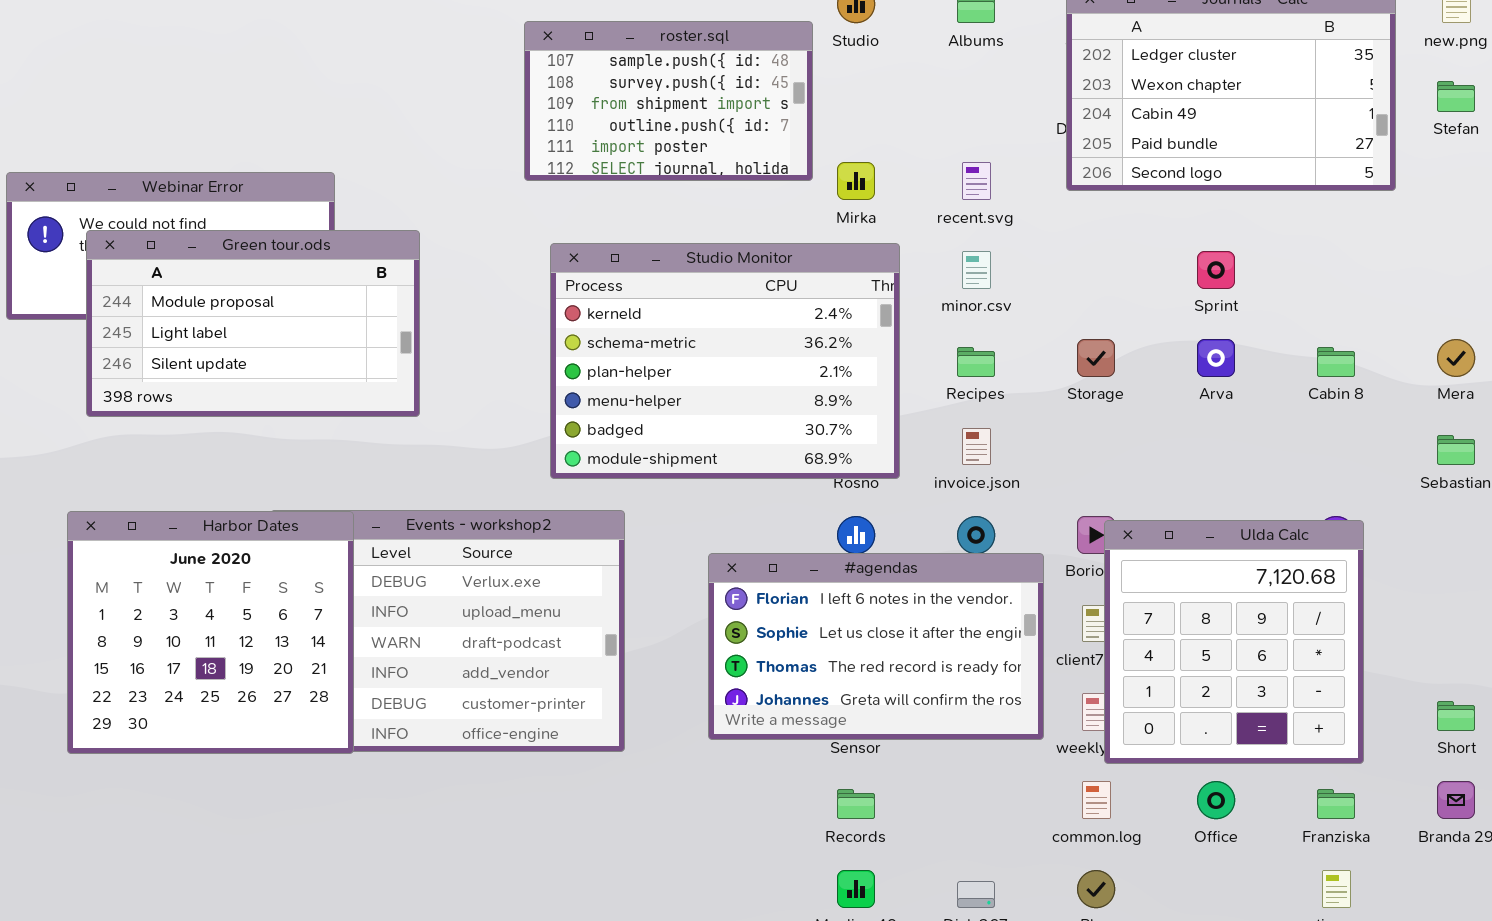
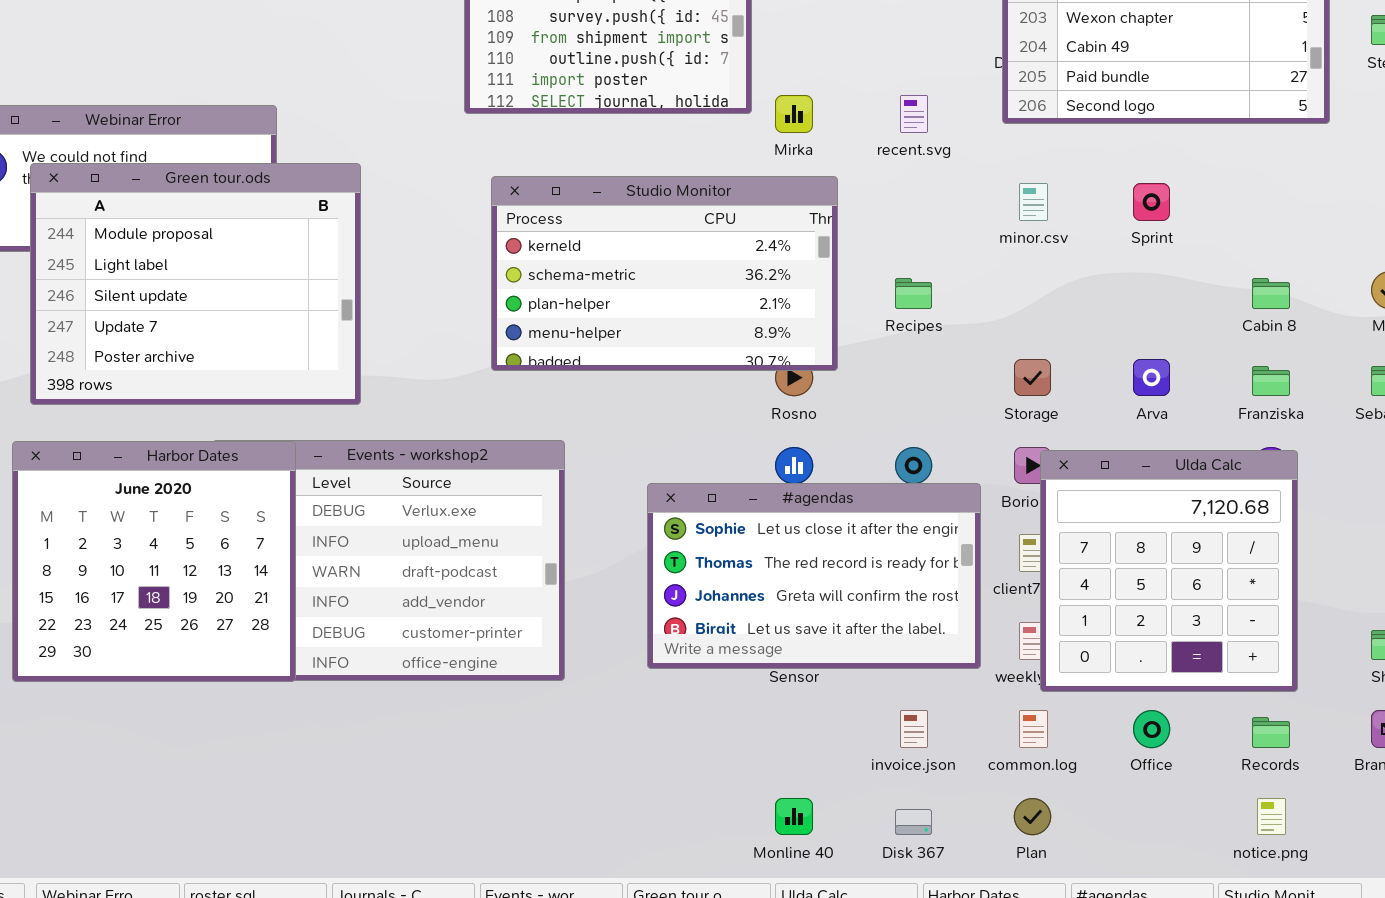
Green tour.ods: [86,230,420,417] -> [30,163,361,405], resized
Studio Monitor: [550,243,900,479] -> [491,176,838,371], resized
minor.csv: [962,251,991,289] -> [1019,183,1048,221], moved
Storage: [1077,339,1115,377] -> [1014,359,1051,396], moved
Arva: [1197,339,1235,377] -> [1133,359,1170,396], moved
invoice.json: [962,428,991,465] -> [900,710,928,748], moved
#agendas: [708,553,1044,740] -> [647,483,981,669], scrolled down 1 row
Records: [837,789,875,819] -> [1252,717,1290,748], moved
Franziska: [1317,789,1355,819] -> [1252,366,1290,396], moved

